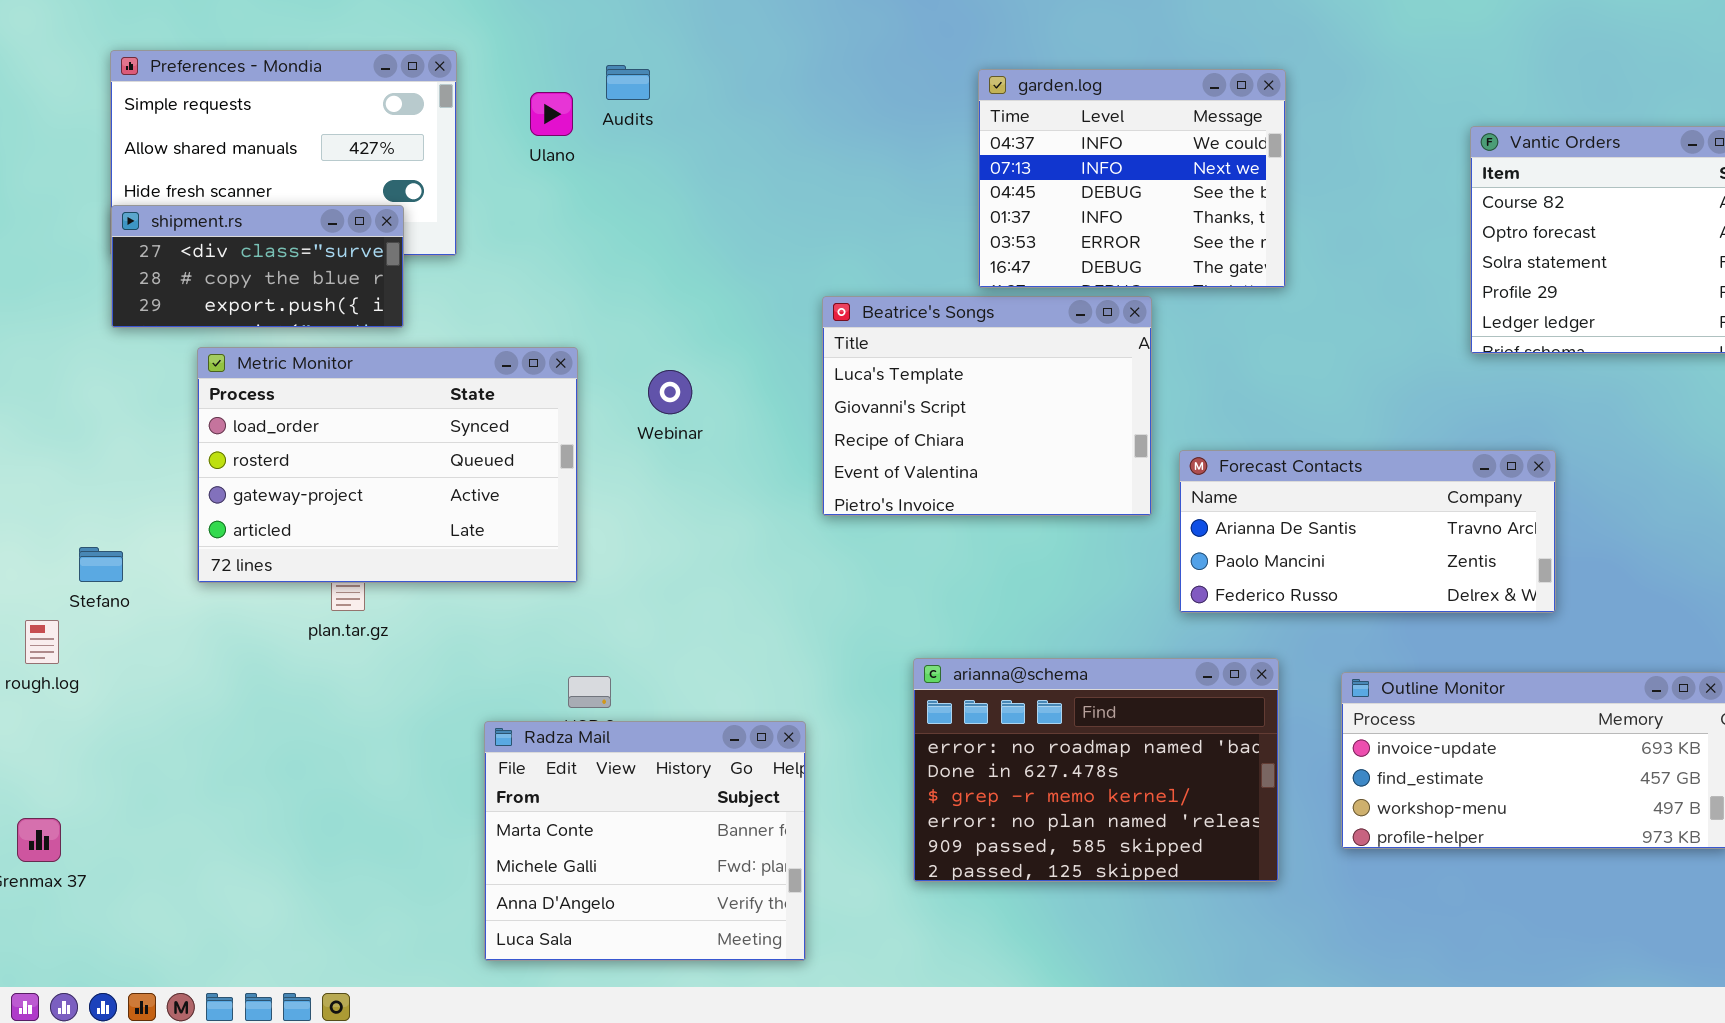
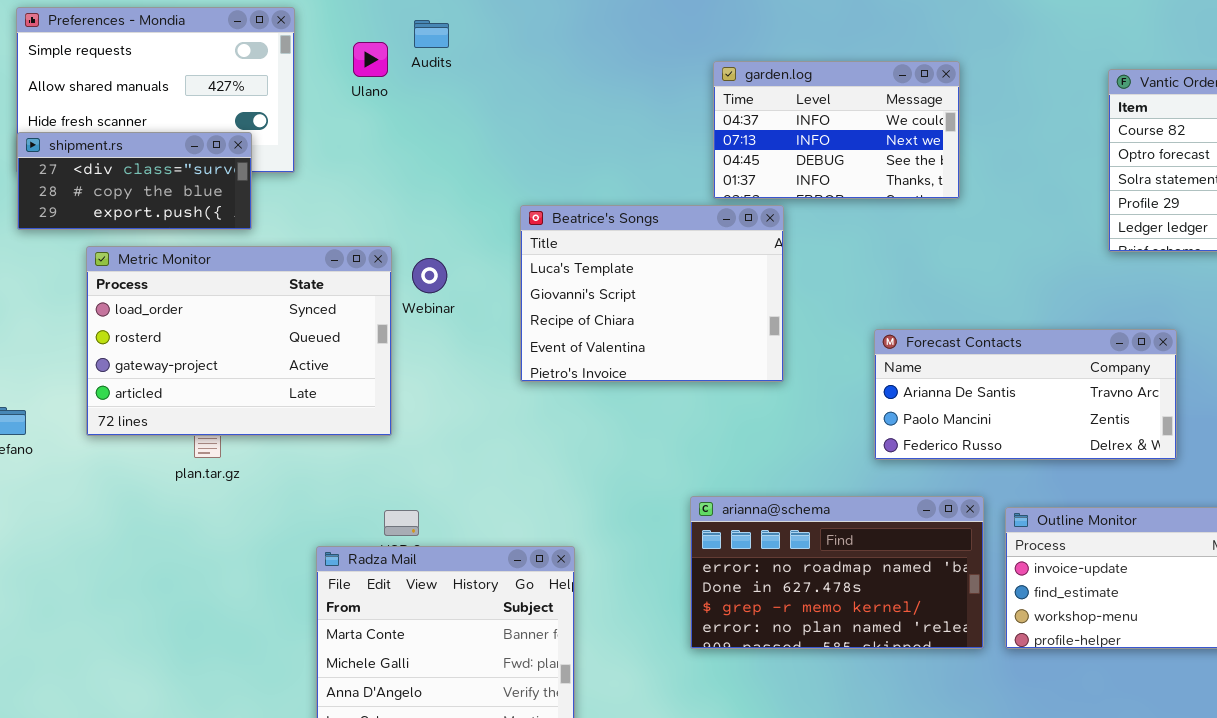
garden.log: [978,69,1286,288] -> [713,61,960,199], resized
Beatrice's Songs: [822,296,1152,516] -> [520,205,784,382], moved
Webinar: [648,370,692,414] -> [412,258,447,293], moved
arianna@schema: [913,658,1279,882] -> [690,496,984,649], moved, resized

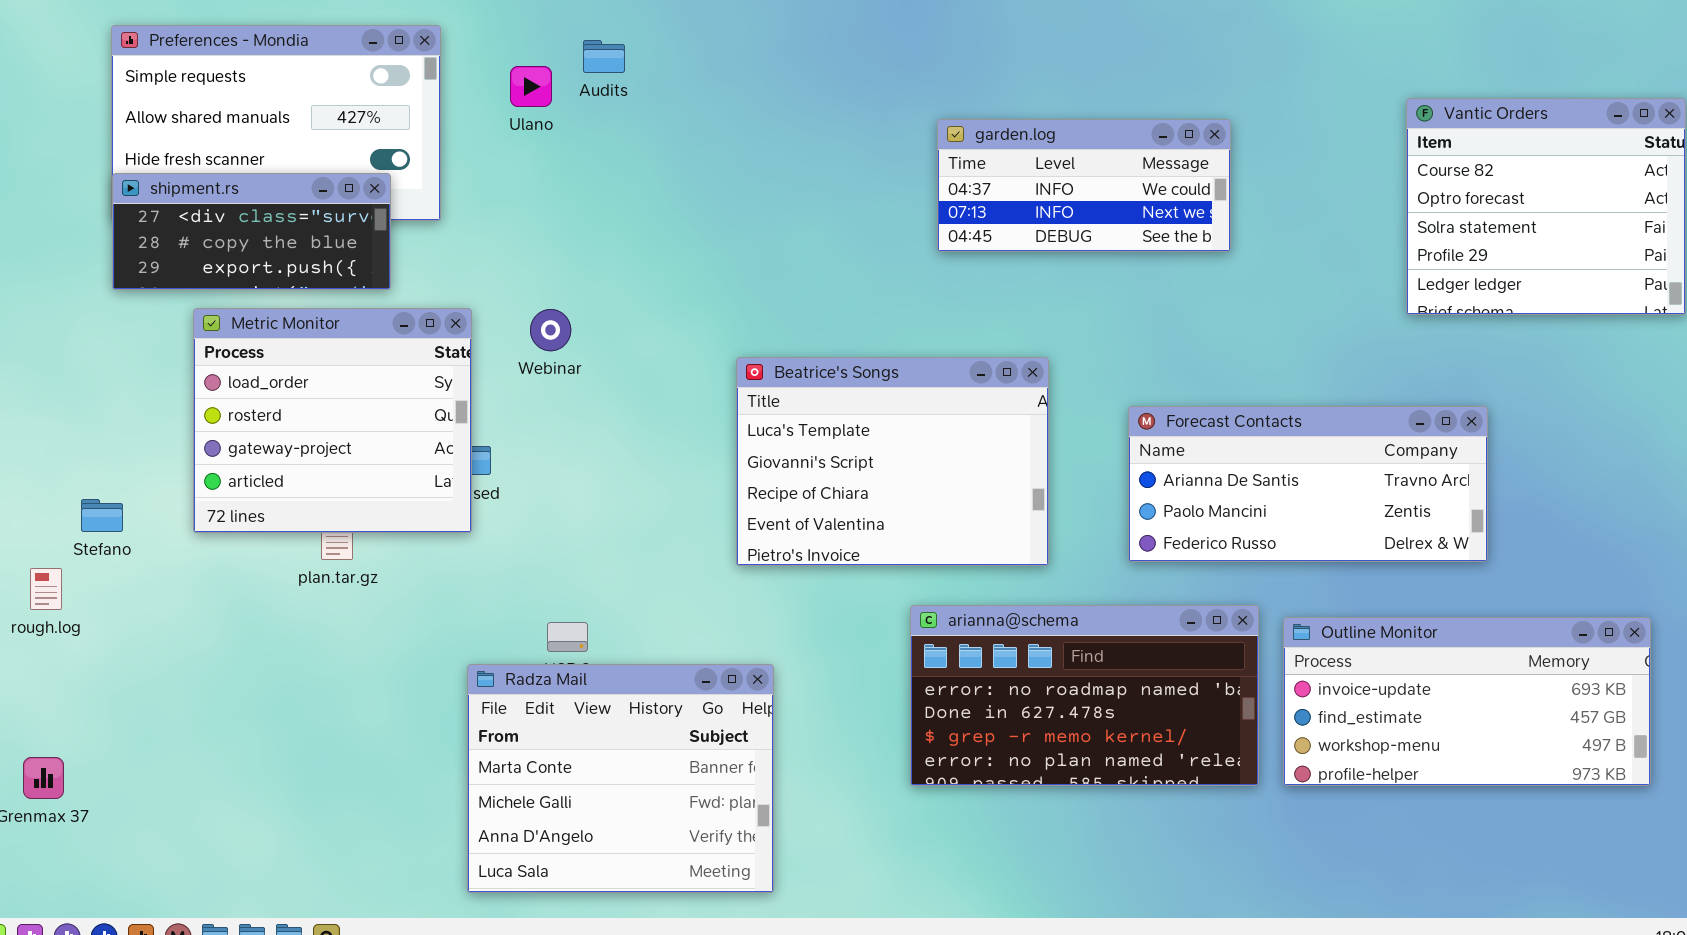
garden.log: [713,61,960,199] -> [937,119,1231,252], resized
Beatrice's Songs: [520,205,784,382] -> [736,357,1049,566], moved
Metric Monitor: [86,246,392,436] -> [193,308,472,533], resized
Webinar: [412,258,447,293] -> [530,309,571,351], moved

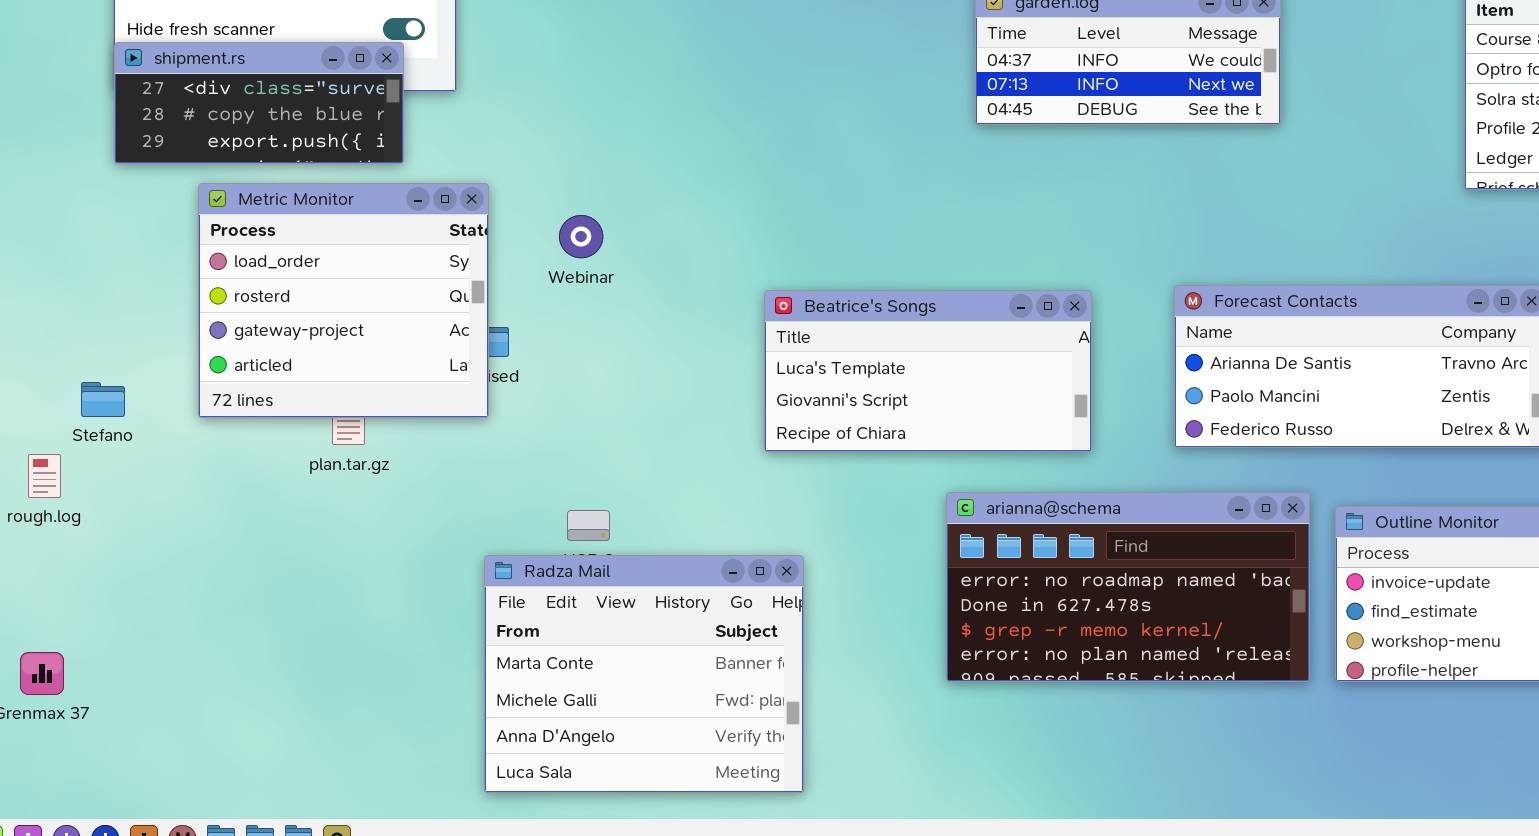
Webinar: [530,309,571,351] -> [559,215,603,258], moved
Beatrice's Songs: [736,357,1049,566] -> [764,290,1092,452], resized

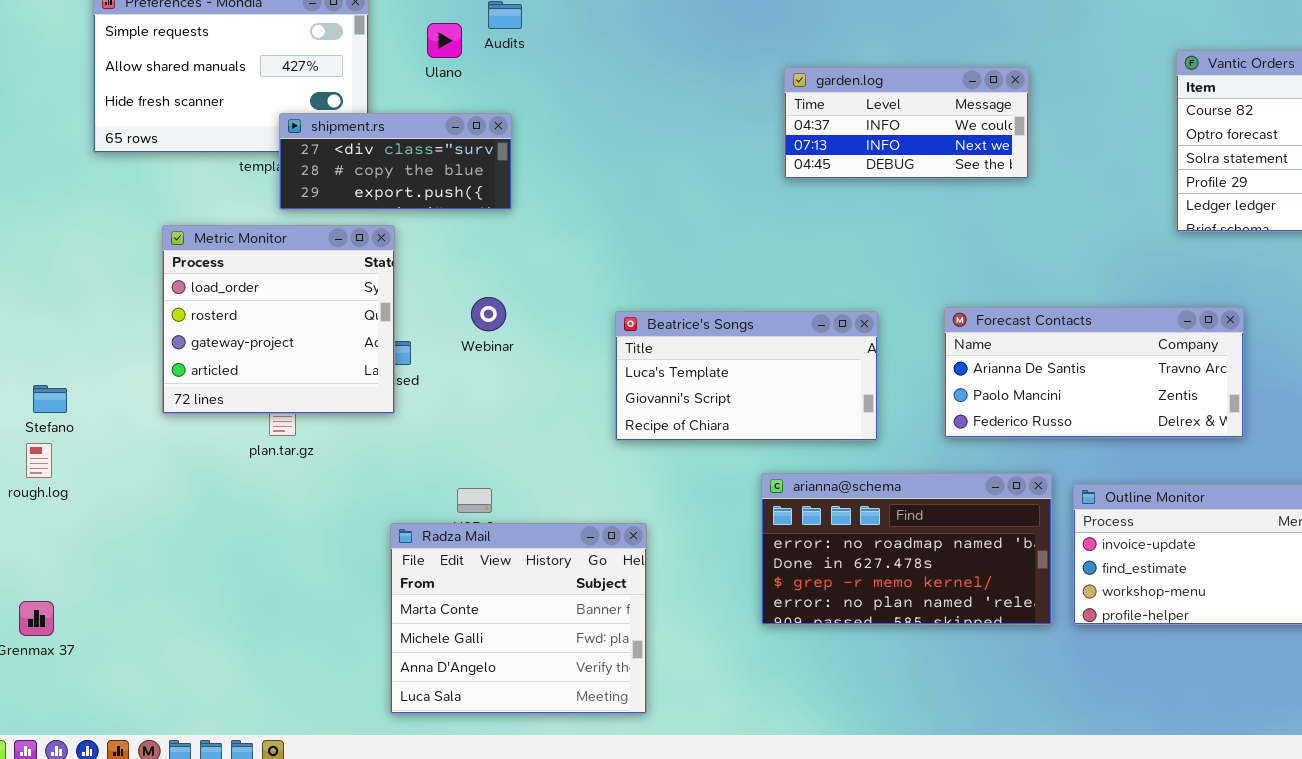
shipment.rs: [114,42,404,164] -> [279,113,512,210], moved
Webinar: [559,215,603,258] -> [471,297,506,331], moved
Stefano: [81,382,125,417] -> [33,385,67,413], moved

